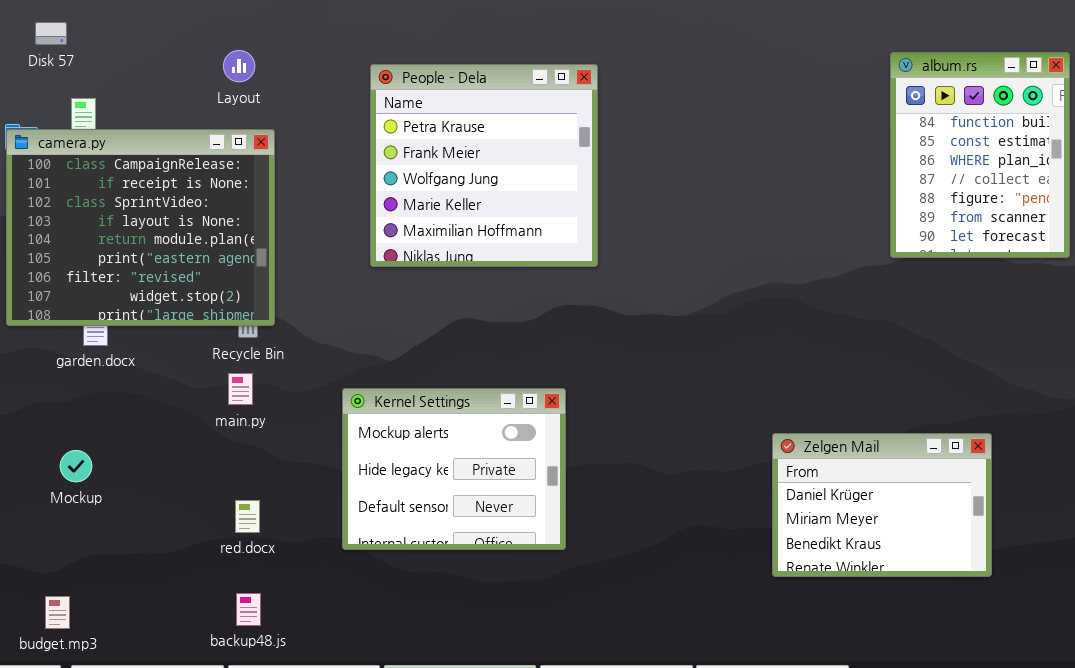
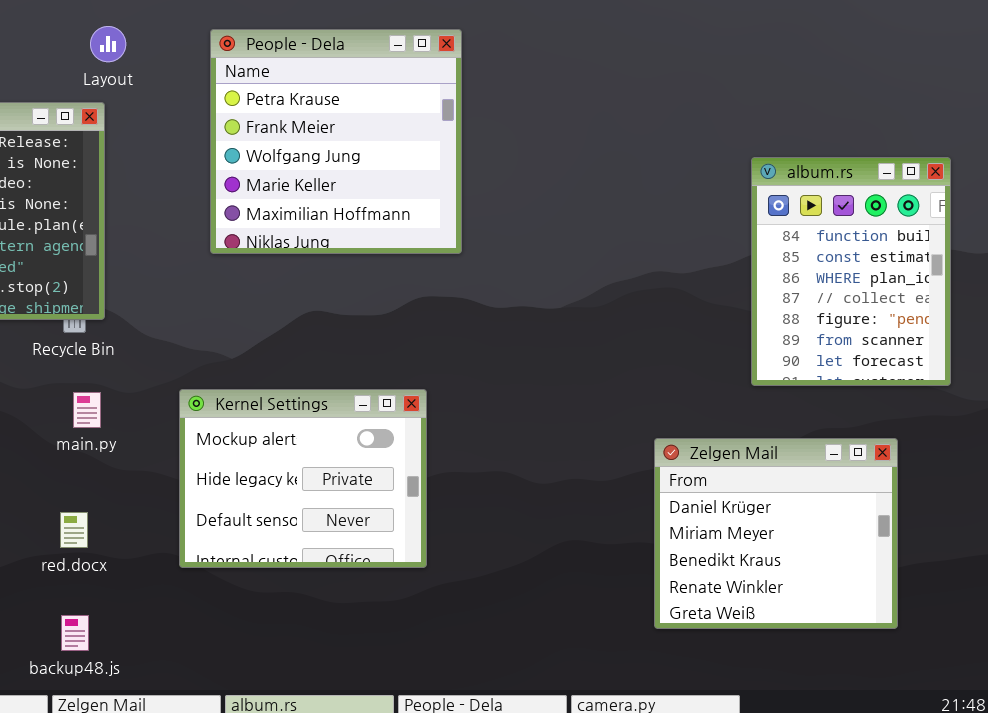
Layout: [223,50,255,82] -> [90,26,126,62], moved
album.rs: [890,52,1070,258] -> [751,157,951,386], moved
main.py: [228,373,253,405] -> [73,392,101,428], moved
Zelgen Mail: [772,433,992,577] -> [654,438,898,629], resized

